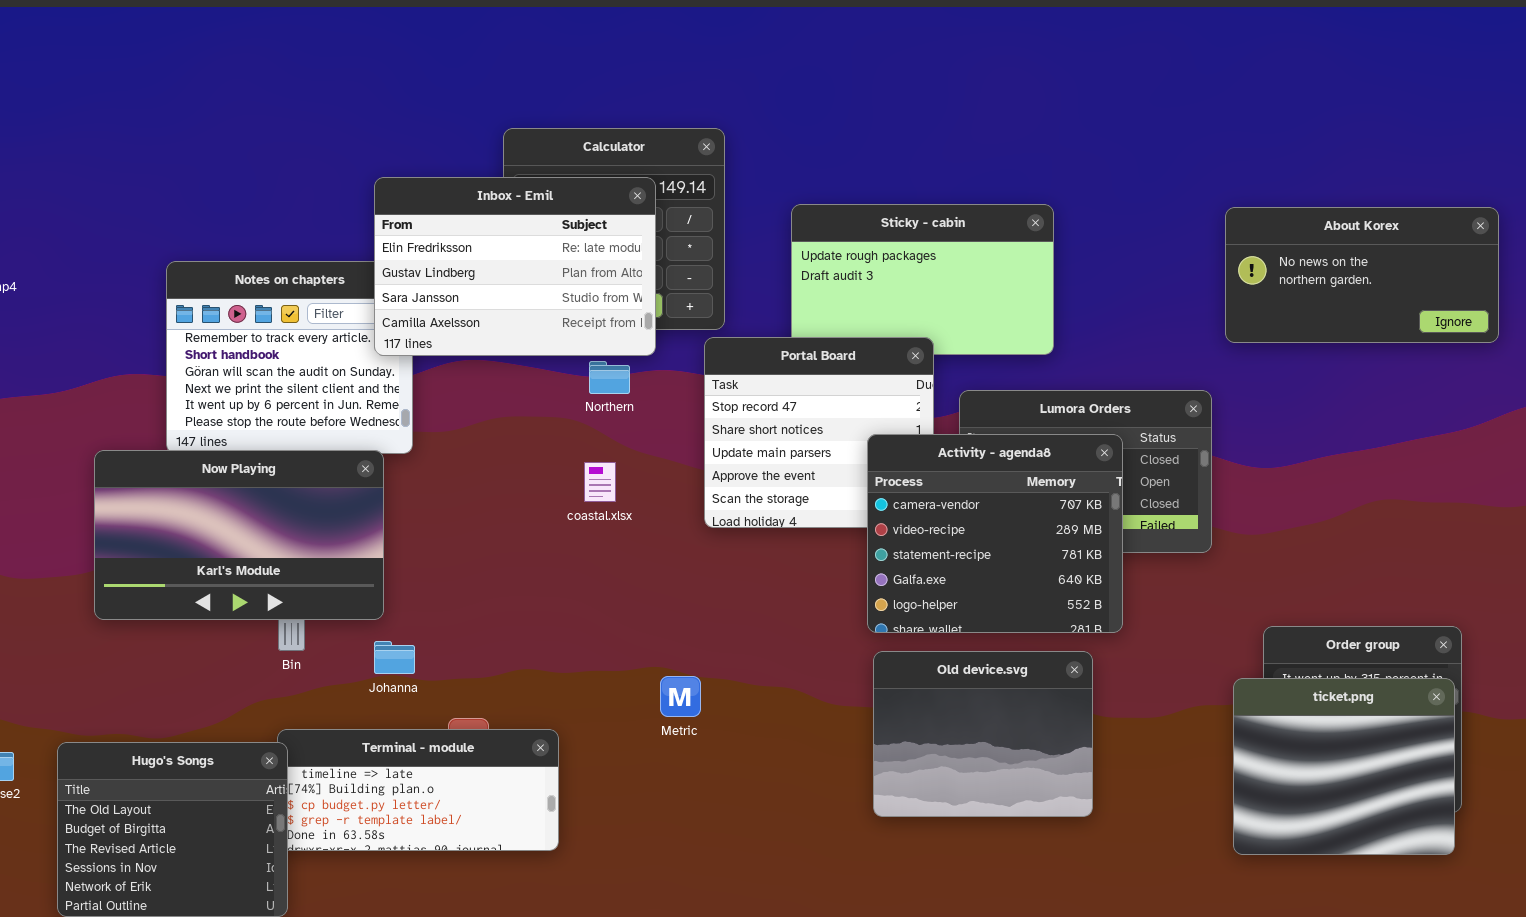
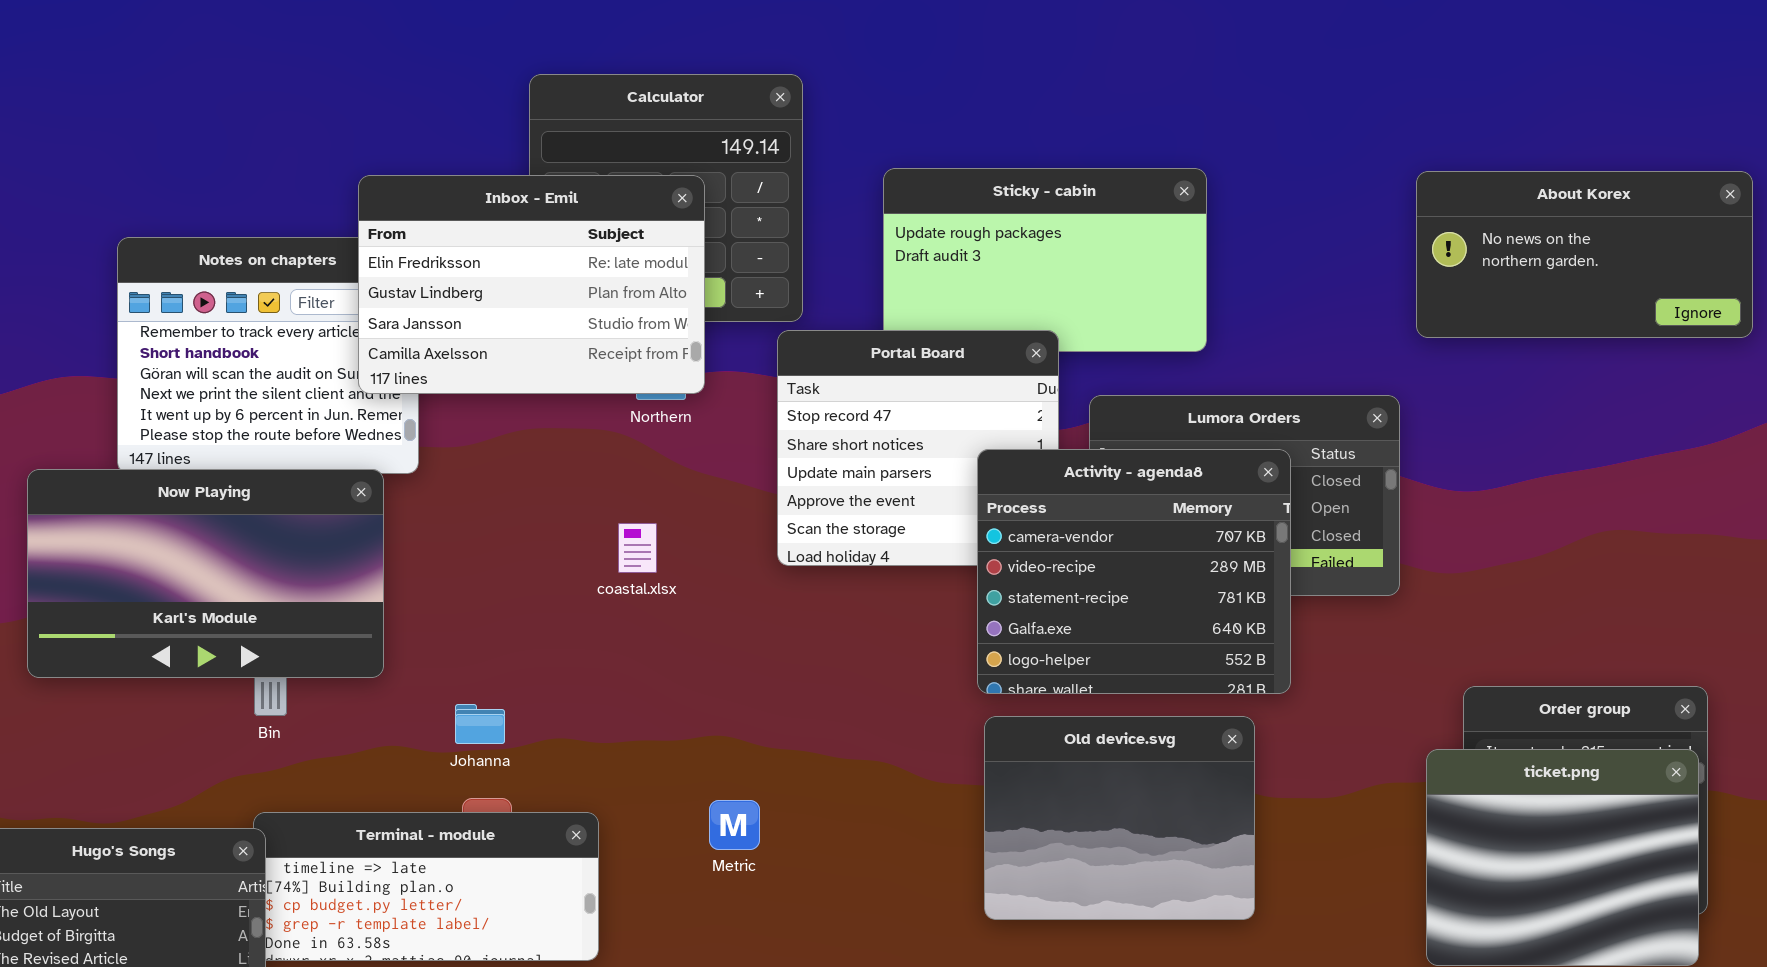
Inbox - Emil: [374,177,656,356] -> [358,175,705,394], moved
coastal.xlsx: [584,462,616,502] -> [618,523,657,573], moved
Johanna: [374,641,415,674] -> [455,704,505,744], moved
Metric: [660,676,701,717] -> [709,800,760,850], moved

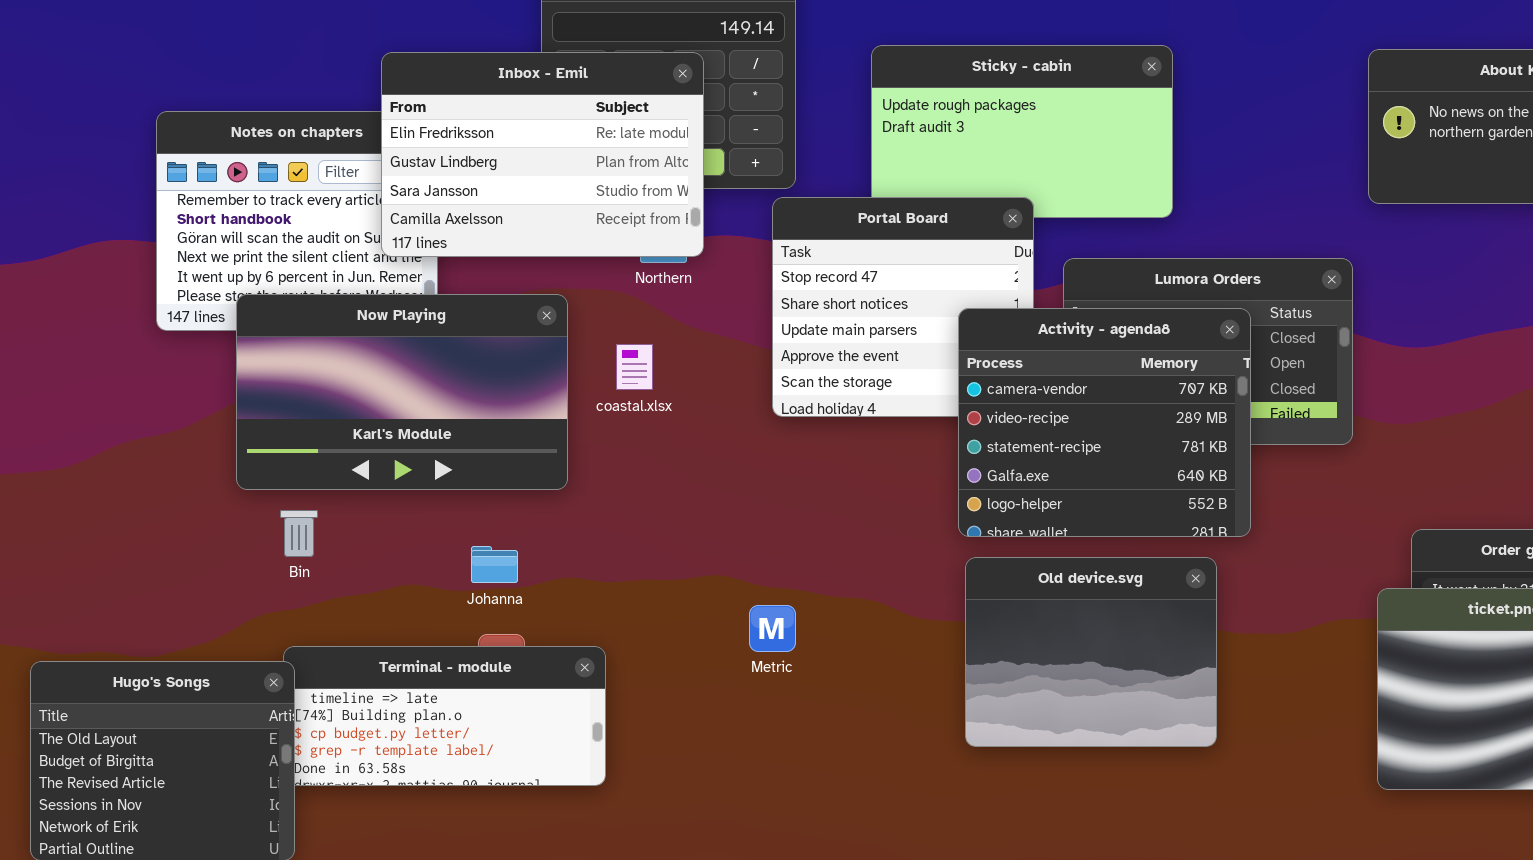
Now Playing: [27,469,384,678] -> [236,294,568,490], moved
coastal.xlsx: [618,523,657,573] -> [616,344,653,390], moved
Metric: [709,800,760,850] -> [749,605,796,652], moved

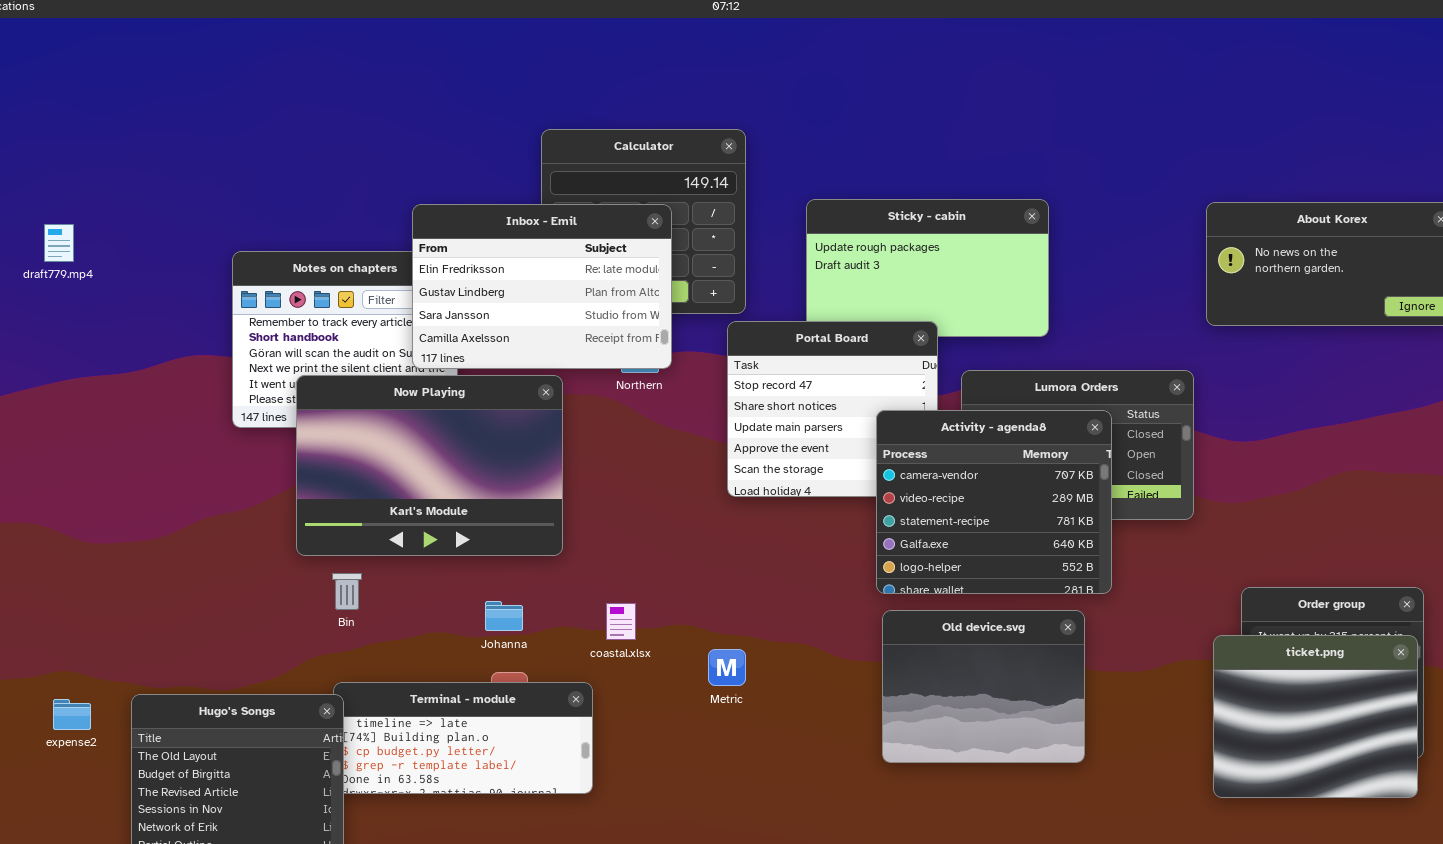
Now Playing: [236,294,568,490] -> [296,375,563,556], resized
coastal.xlsx: [616,344,653,390] -> [606,603,636,640], moved

